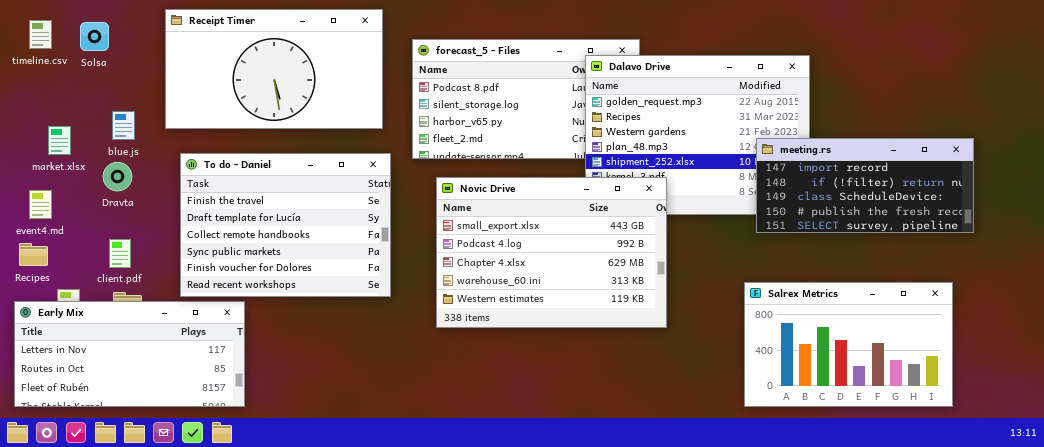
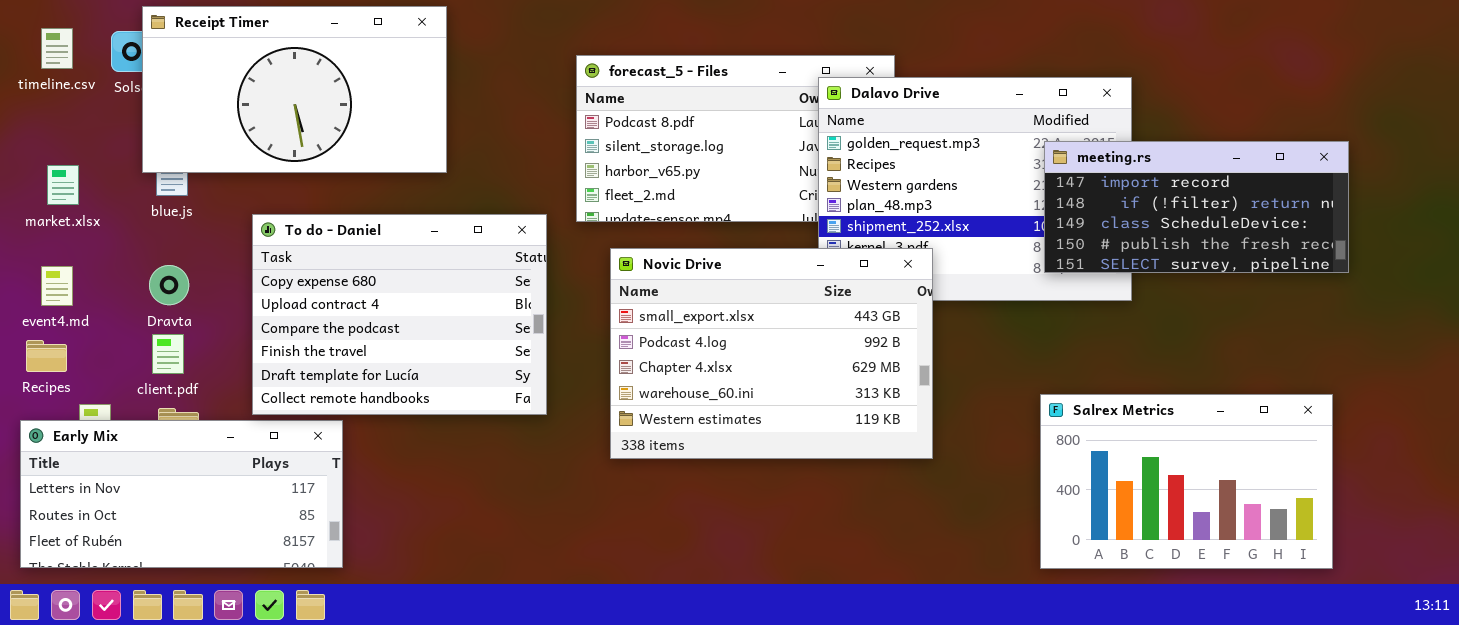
Receipt Timer: [165,9,383,129] -> [142,6,447,173], moved
market.xlsx: [48,126,71,155] -> [47,165,79,205], moved
meeting.rs: [756,138,974,233] -> [1044,141,1349,273], moved
To do - Daniel: [180,153,391,297] -> [252,214,547,415], scrolled up 3 rows
Dravta: [103,162,132,191] -> [149,265,189,305], moved

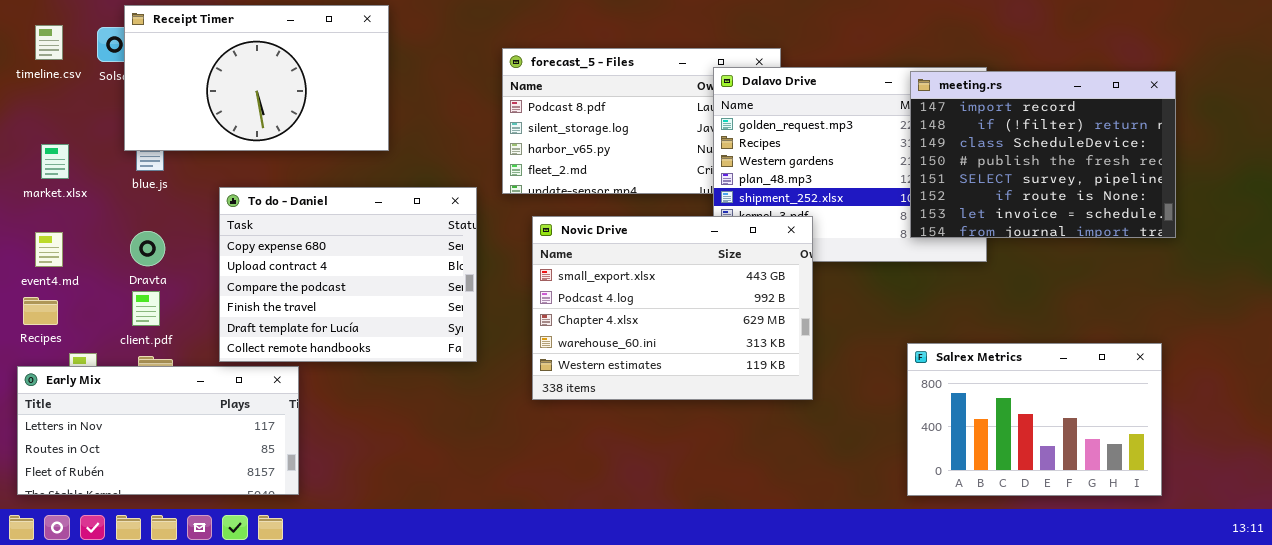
meeting.rs: [1044,141,1349,273] -> [910,71,1176,238], resized

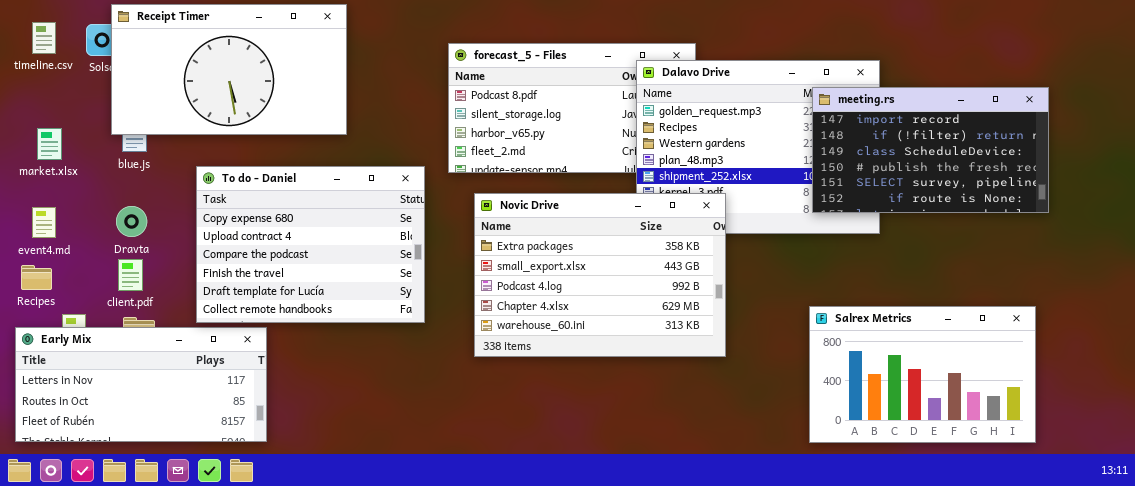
meeting.rs: [910,71,1176,238] -> [812,87,1049,213], resized
Novic Drive: [532,216,813,400] -> [474,193,726,357], scrolled up 1 row

